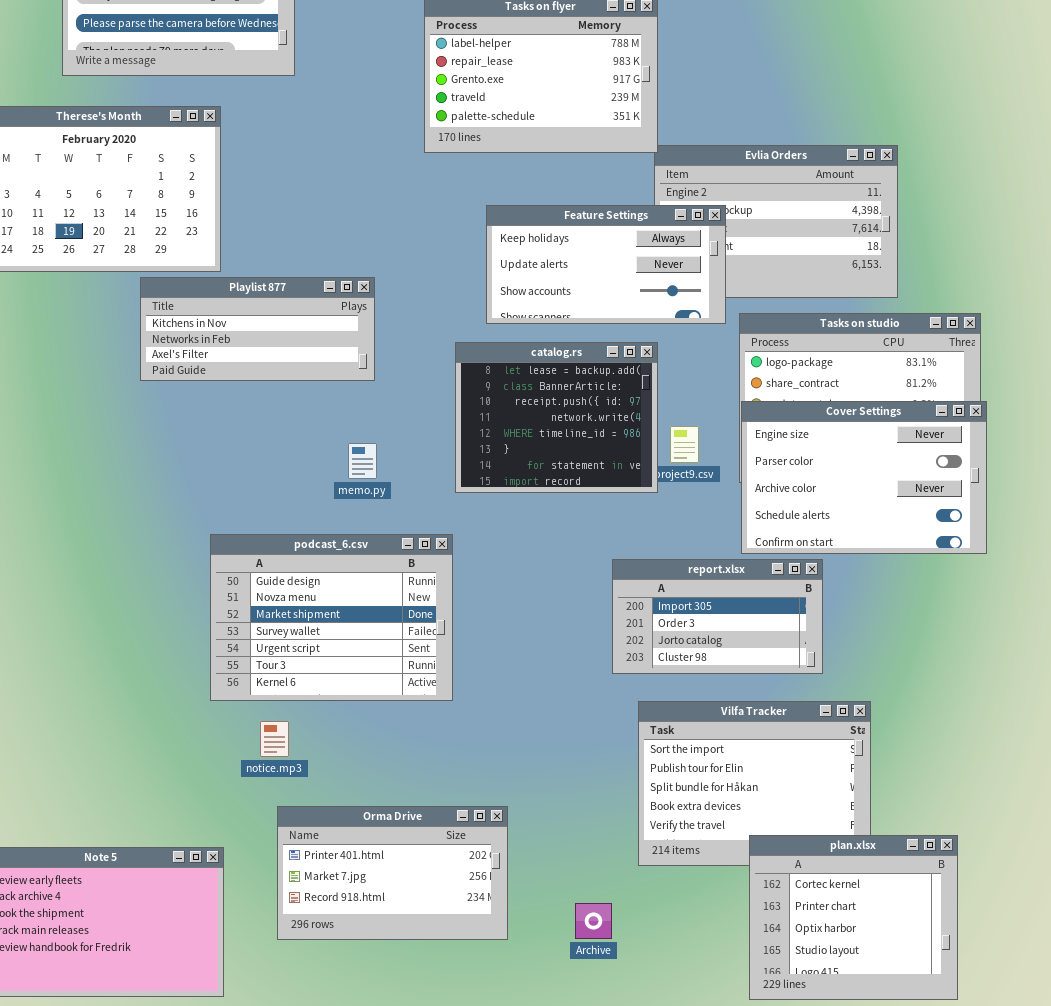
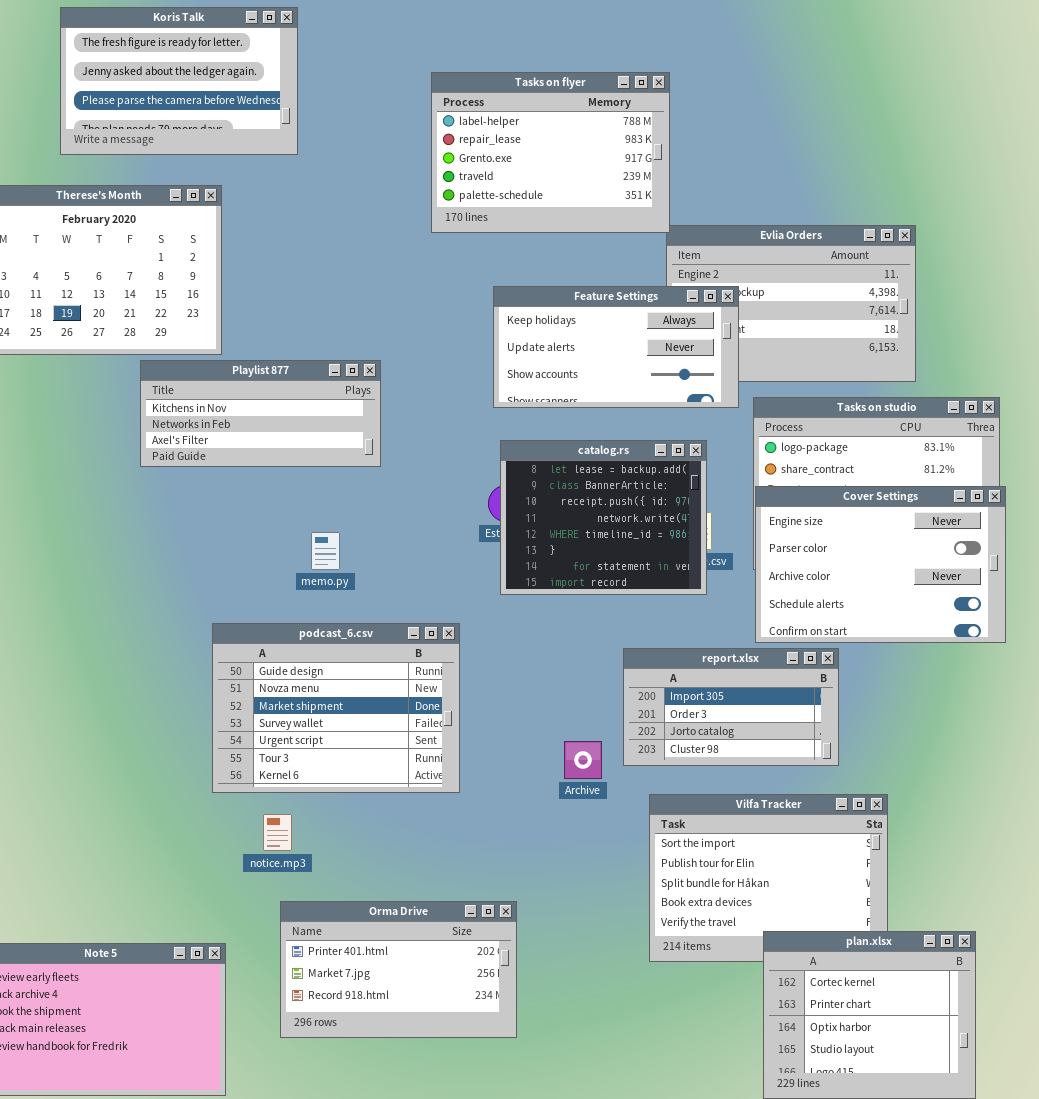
catalog.rs: [455,342,658,493] -> [500,440,707,595], moved
memo.py: [348,443,377,479] -> [311,532,340,570], moved
Archive: [575,903,612,939] -> [564,741,602,779], moved

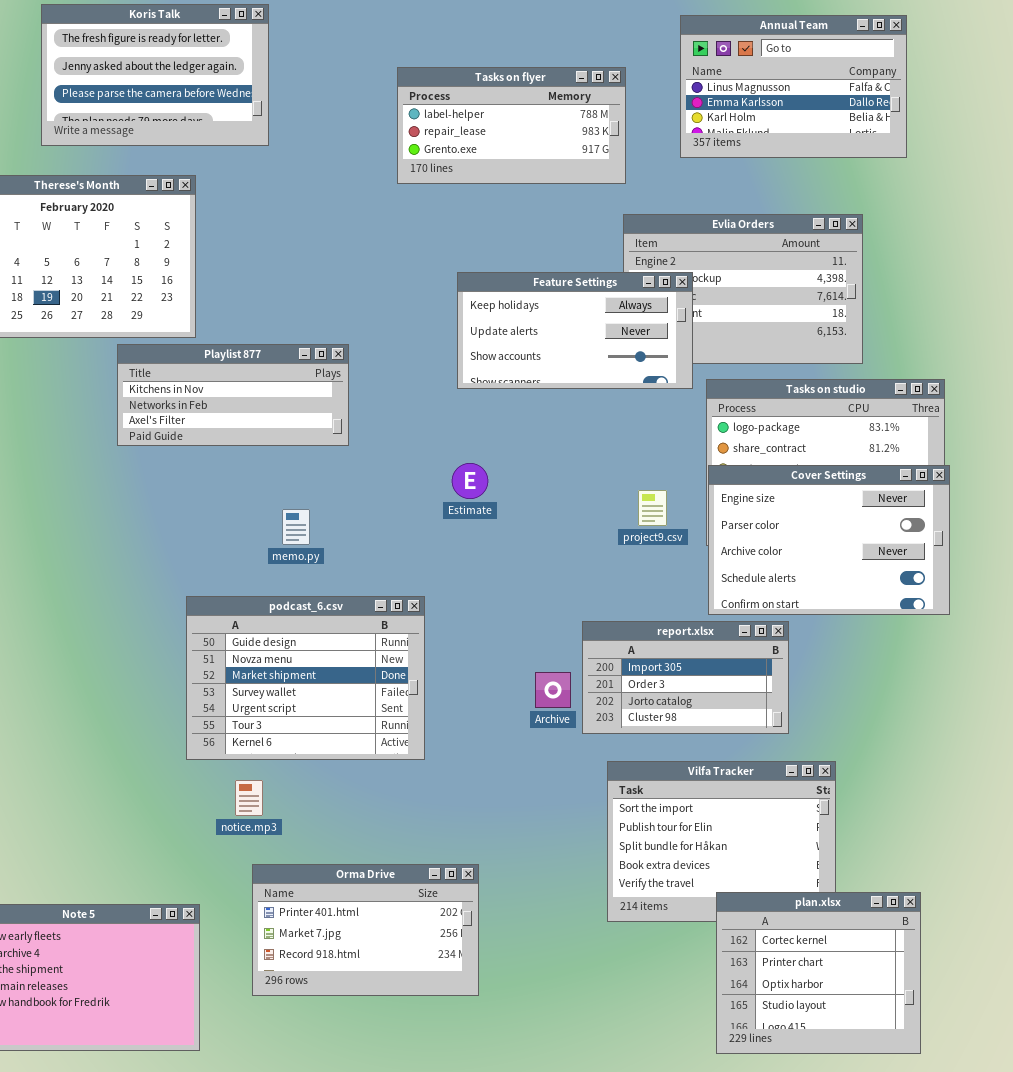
Annual Team: none -> [680,15,907,158], opened
Tasks on flyer: [431,72,670,233] -> [397,67,626,184], resized
catalog.rs: [500,440,707,595] -> none, closed
Archive: [564,741,602,779] -> [535,672,571,708], moved

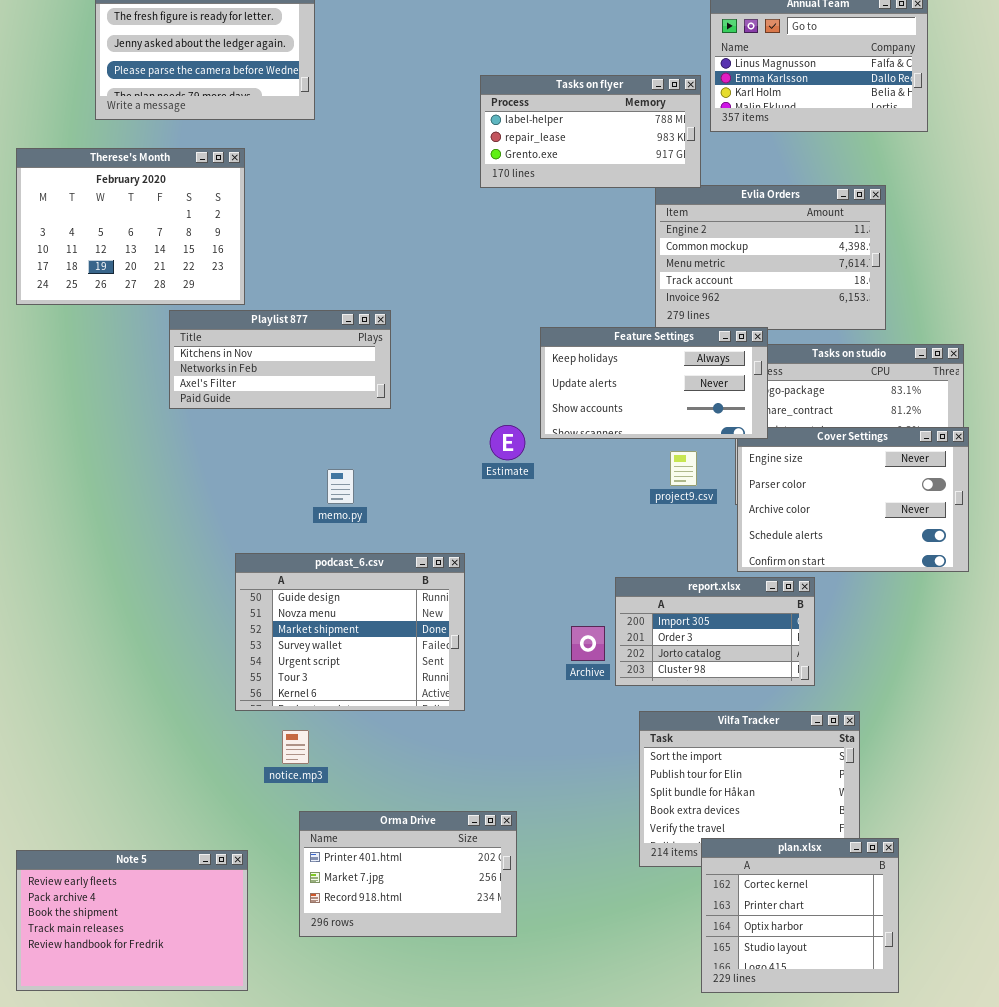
Tasks on flyer: [397,67,626,184] -> [480,75,701,188], moved
Feature Settings: [457,272,693,389] -> [540,327,768,439], moved
plan.xlsx: [716,892,921,1054] -> [701,838,899,993], moved

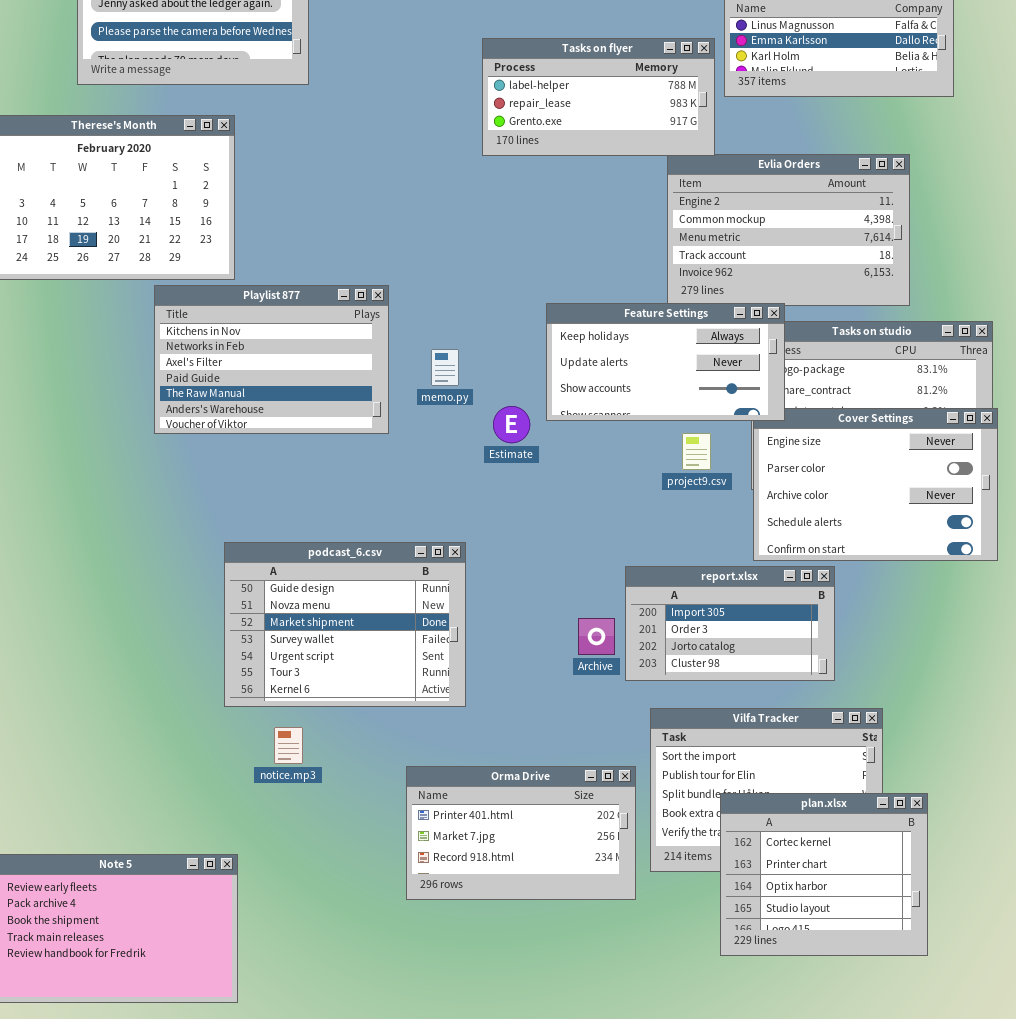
Playlist 877: [169,310,391,409] -> [154,285,389,434], resized
memo.py: [327,469,354,504] -> [431,349,459,386], moved
Orma Drive: [299,811,517,937] -> [406,766,636,900], moved
plan.xlsx: [701,838,899,993] -> [720,793,928,956], moved

